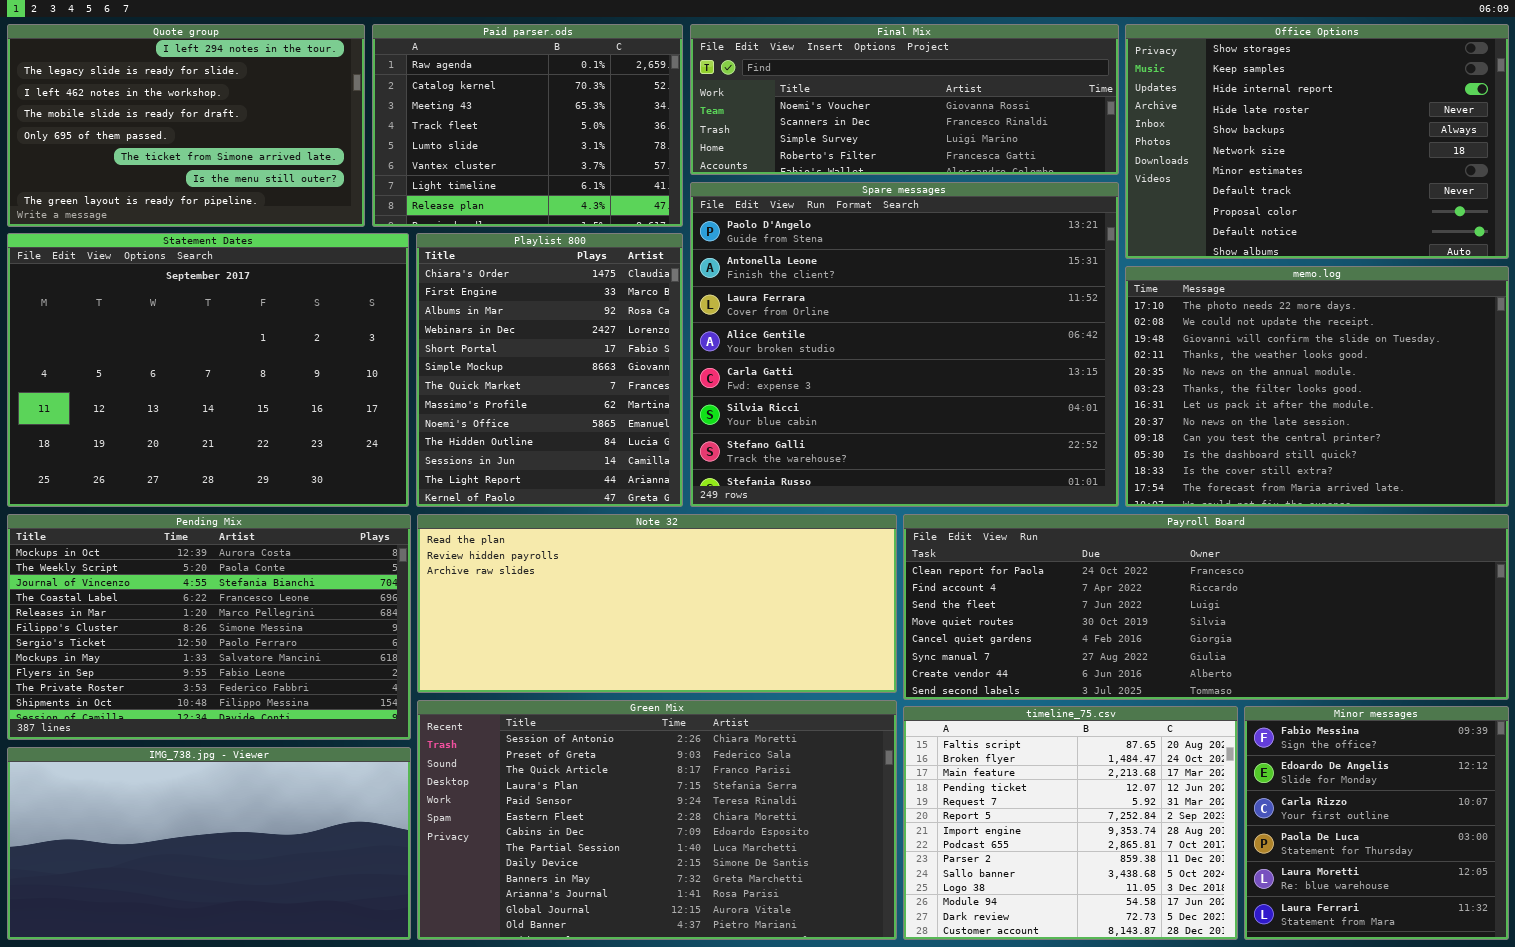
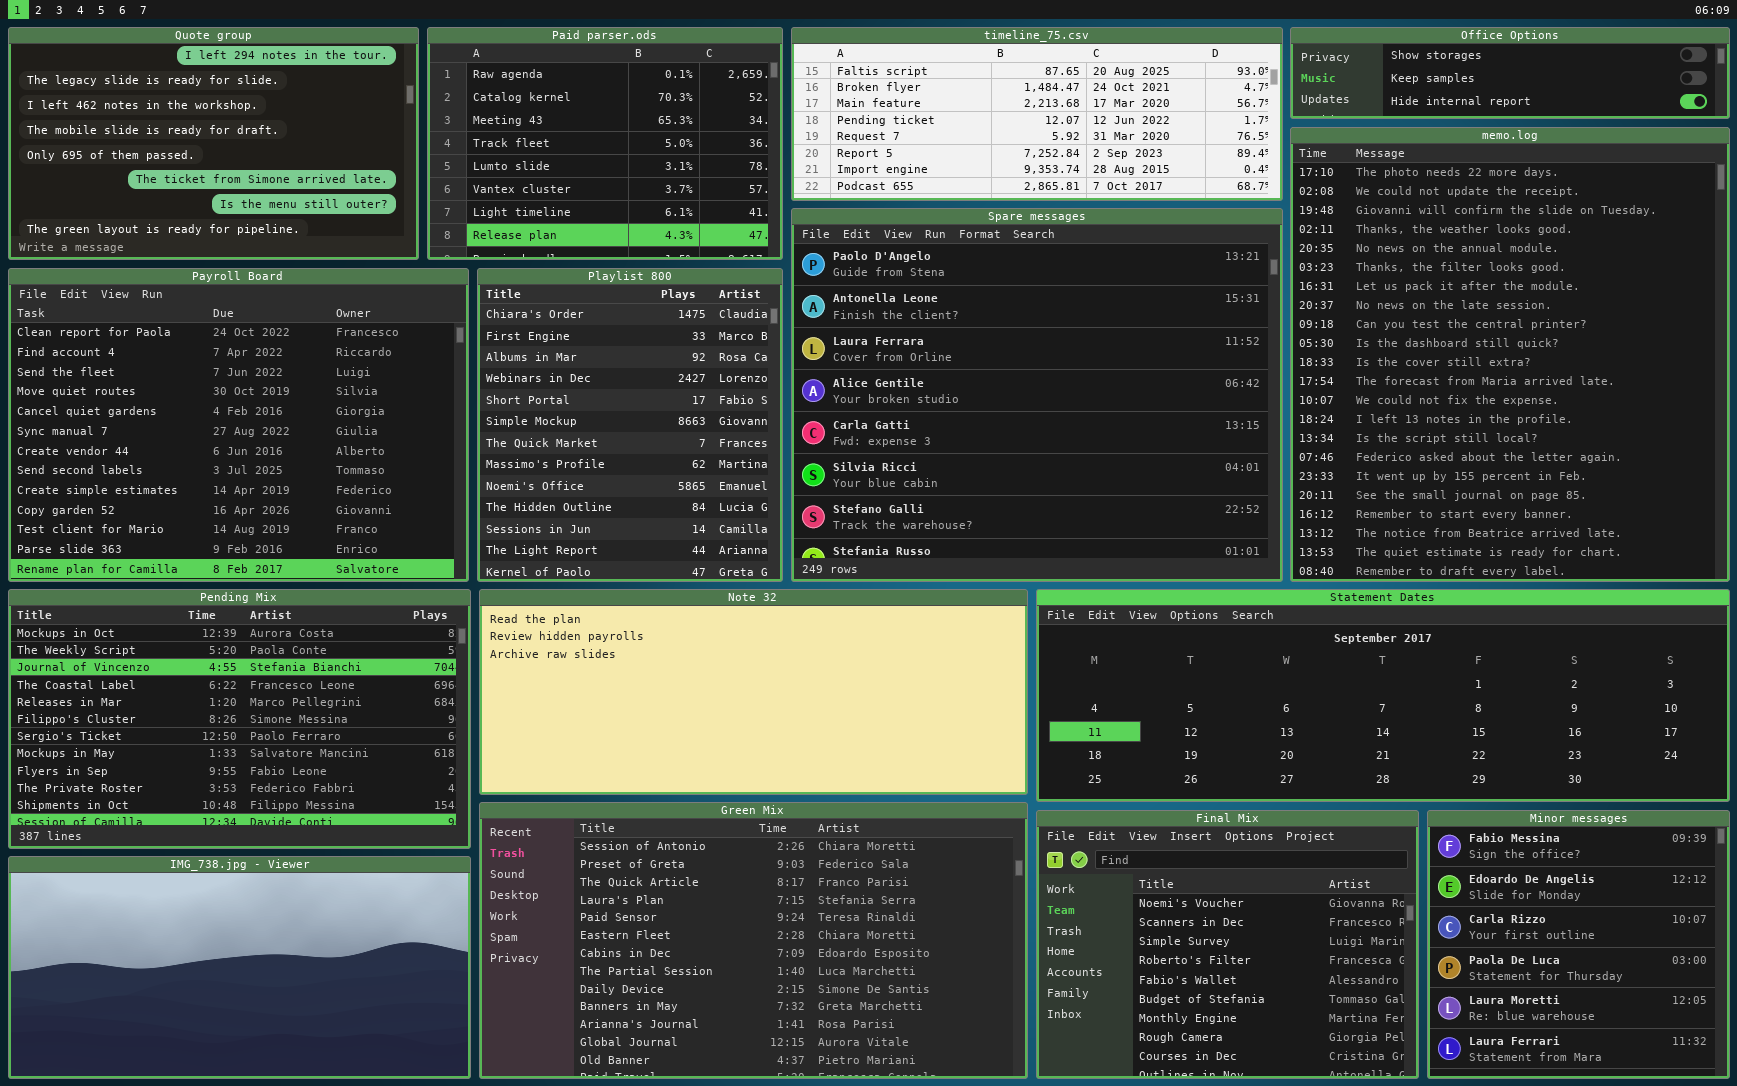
Final Mix: [690,24,1119,175] -> [1036,810,1419,1079], moved, resized
Office Options: [1125,24,1509,259] -> [1290,27,1730,119], resized
Statement Dates: [7,233,409,507] -> [1036,589,1730,802], moved, resized
memo.log: [1125,266,1509,507] -> [1290,127,1730,582], resized
Payroll Board: [903,514,1509,700] -> [8,268,469,582], moved, resized
timeline_75.csv: [903,706,1238,940] -> [791,27,1283,201], moved, resized

